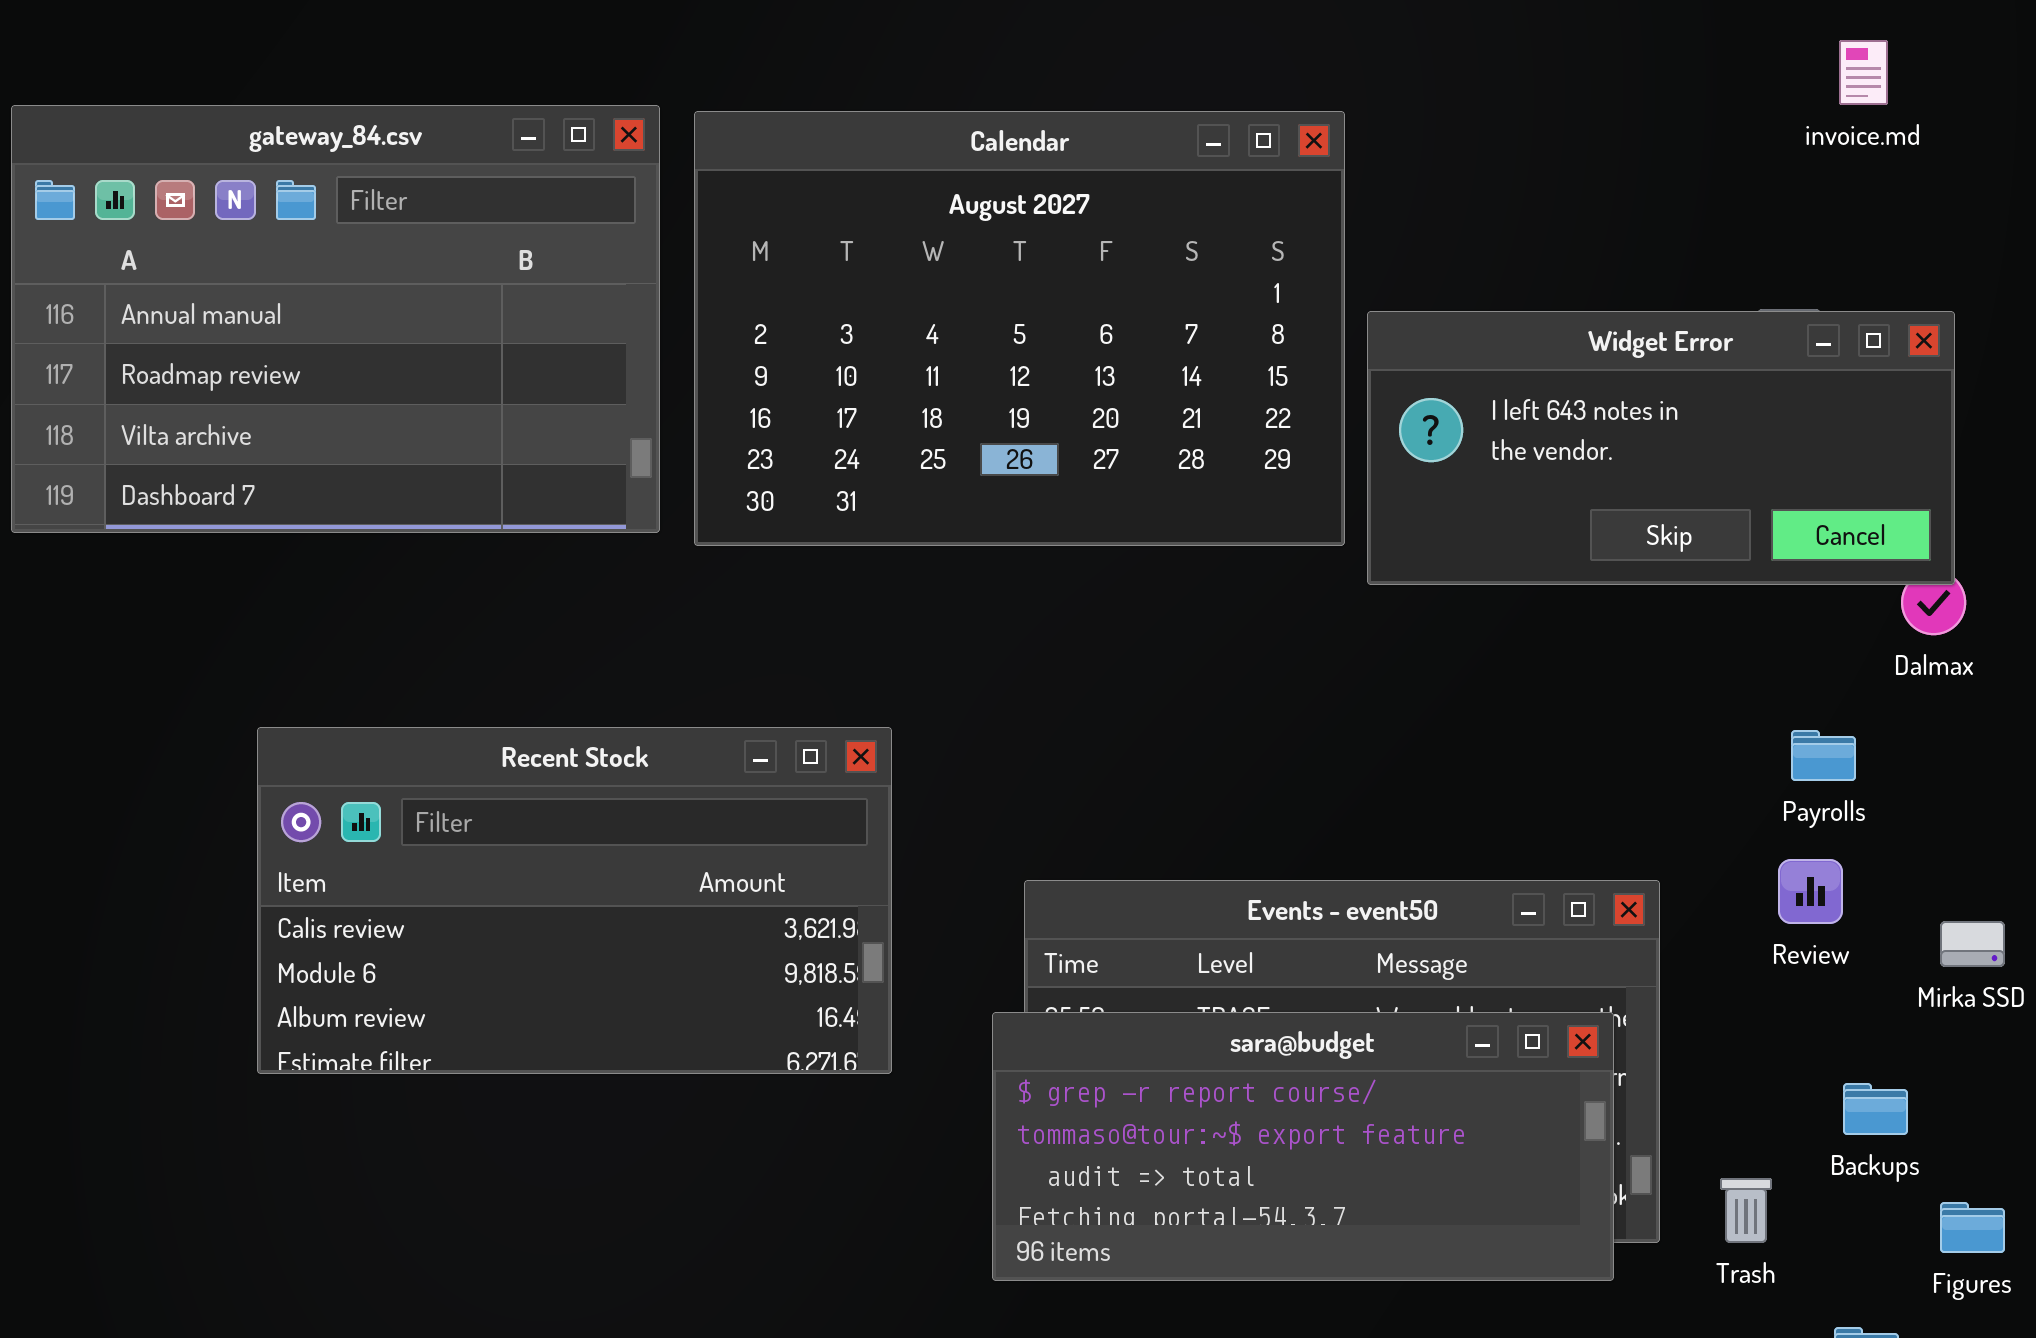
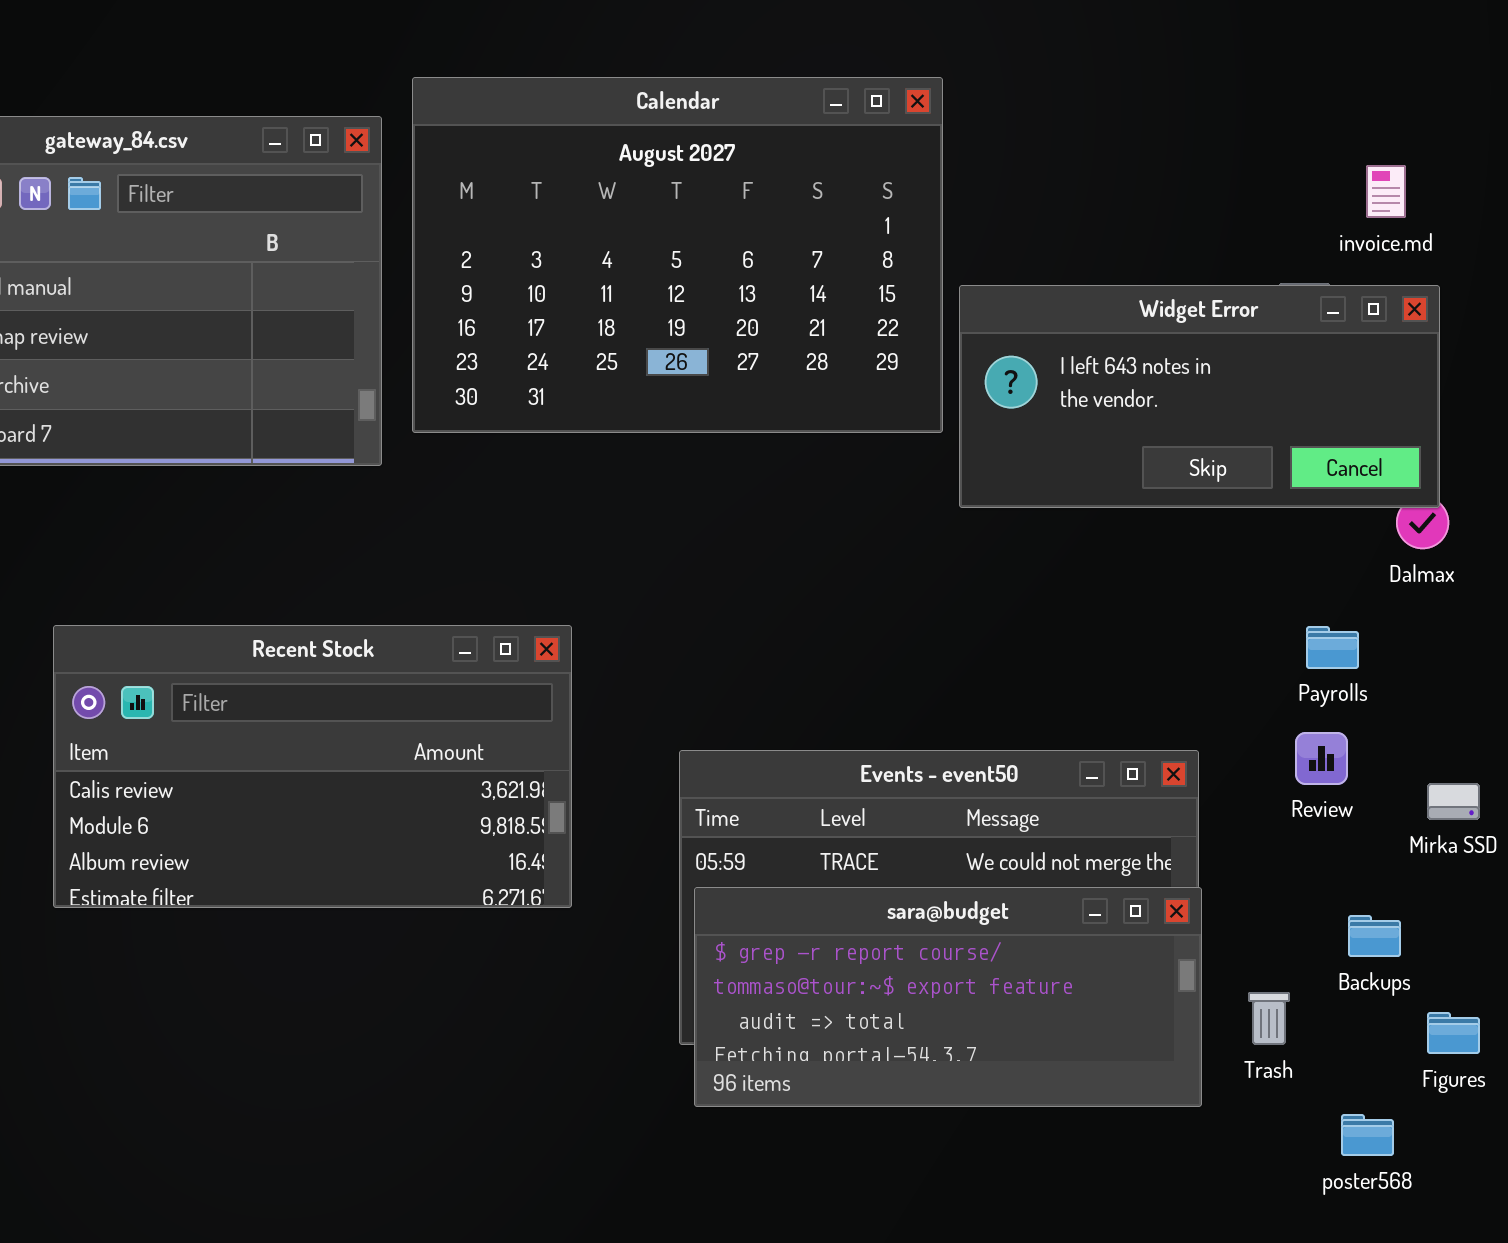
invoice.md: [1839,40,1888,105] -> [1366,165,1406,218], moved
Calendar: [694,111,1345,546] -> [412,77,943,433], moved
sara@budget: [992,1012,1614,1281] -> [694,887,1202,1107], moved

